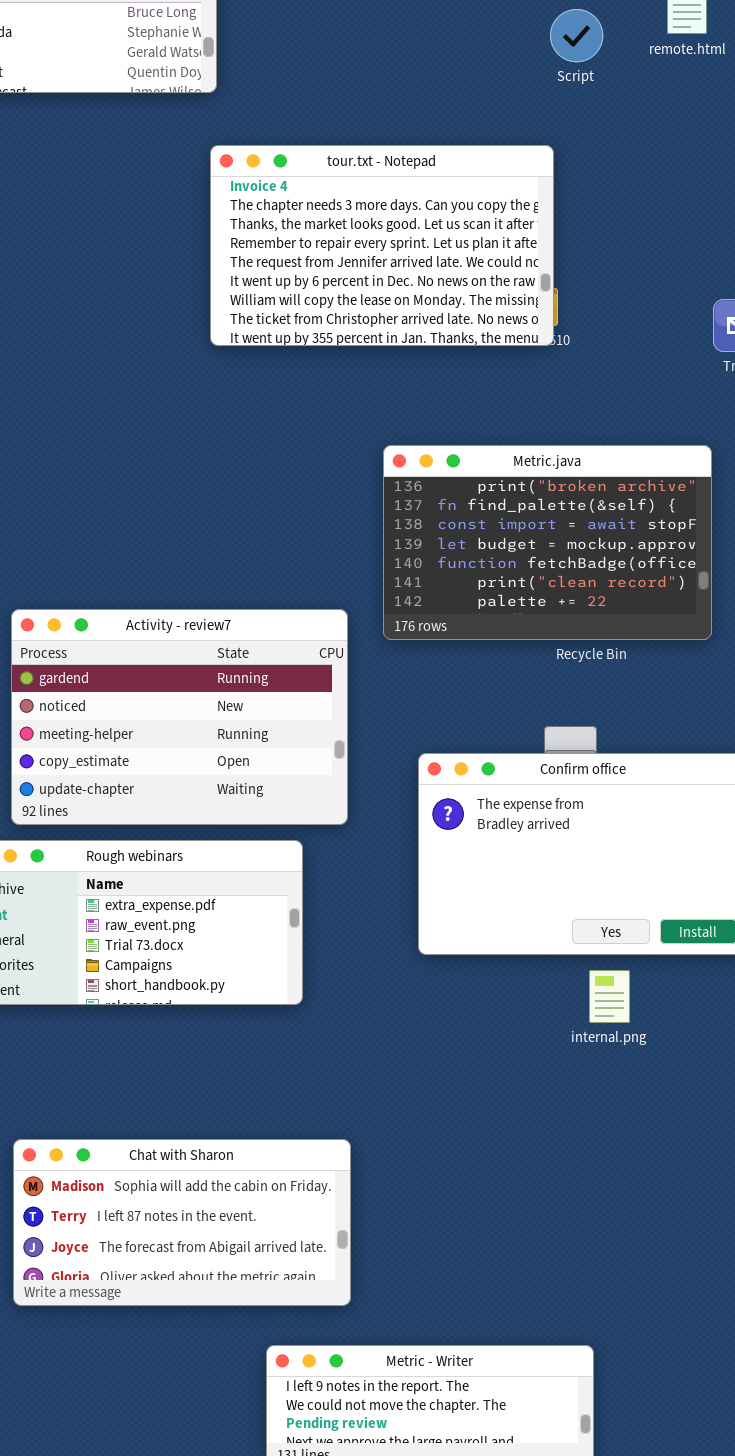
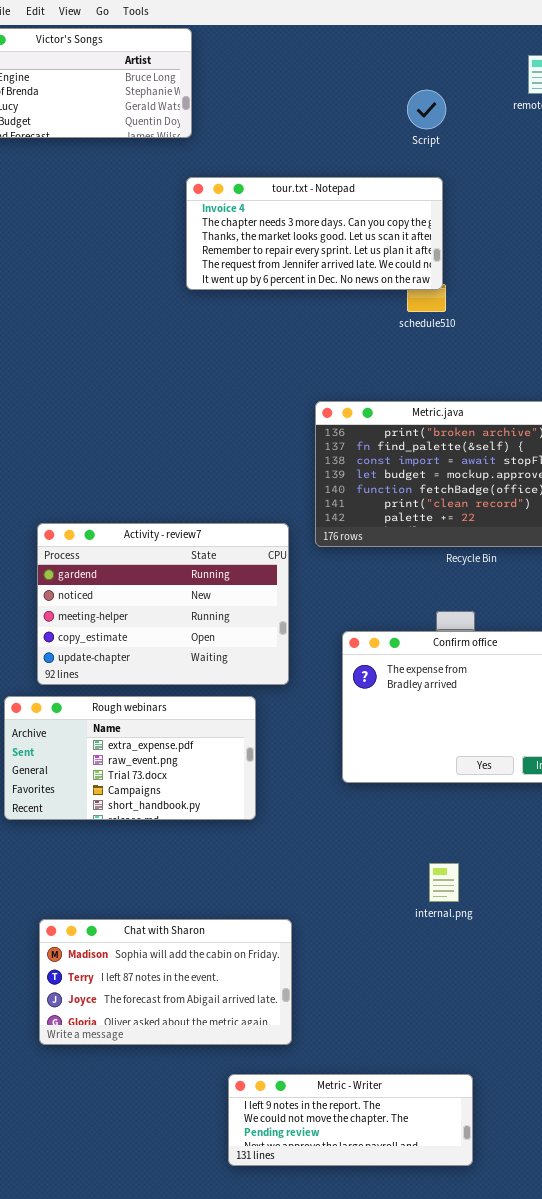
Script: [550,9,603,62] -> [407,90,446,129], moved
tour.txt - Notepad: [210,145,554,346] -> [186,177,443,290], resized
internal.png: [589,970,630,1023] -> [429,863,459,902], moved

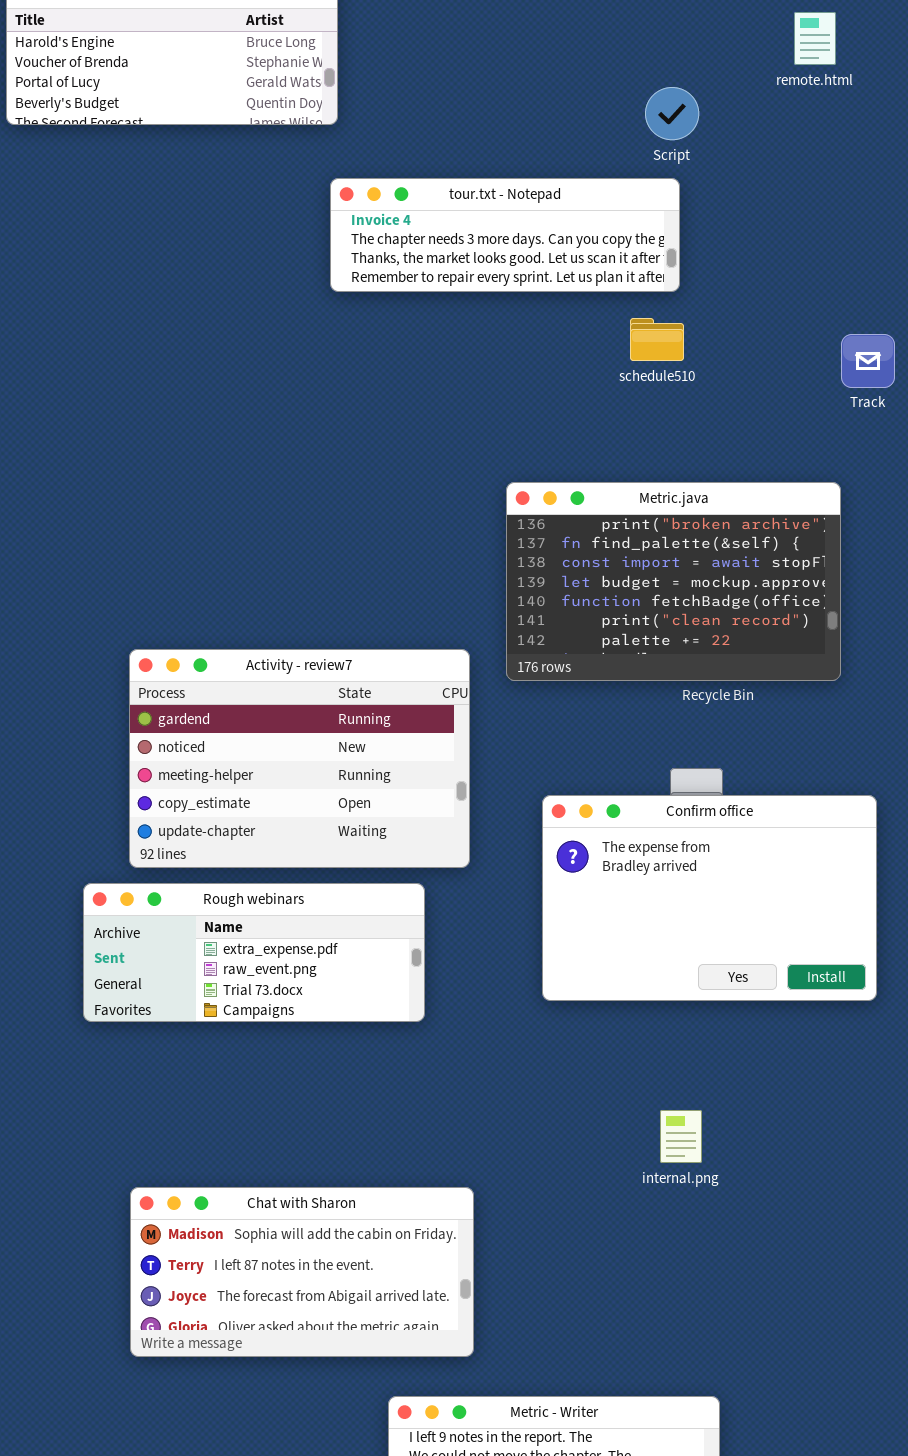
Script: [407,90,446,129] -> [645,87,699,140], moved
tour.txt - Notepad: [186,177,443,290] -> [330,178,680,292], resized
Rough webinars: [4,696,256,820] -> [83,883,425,1022], resized

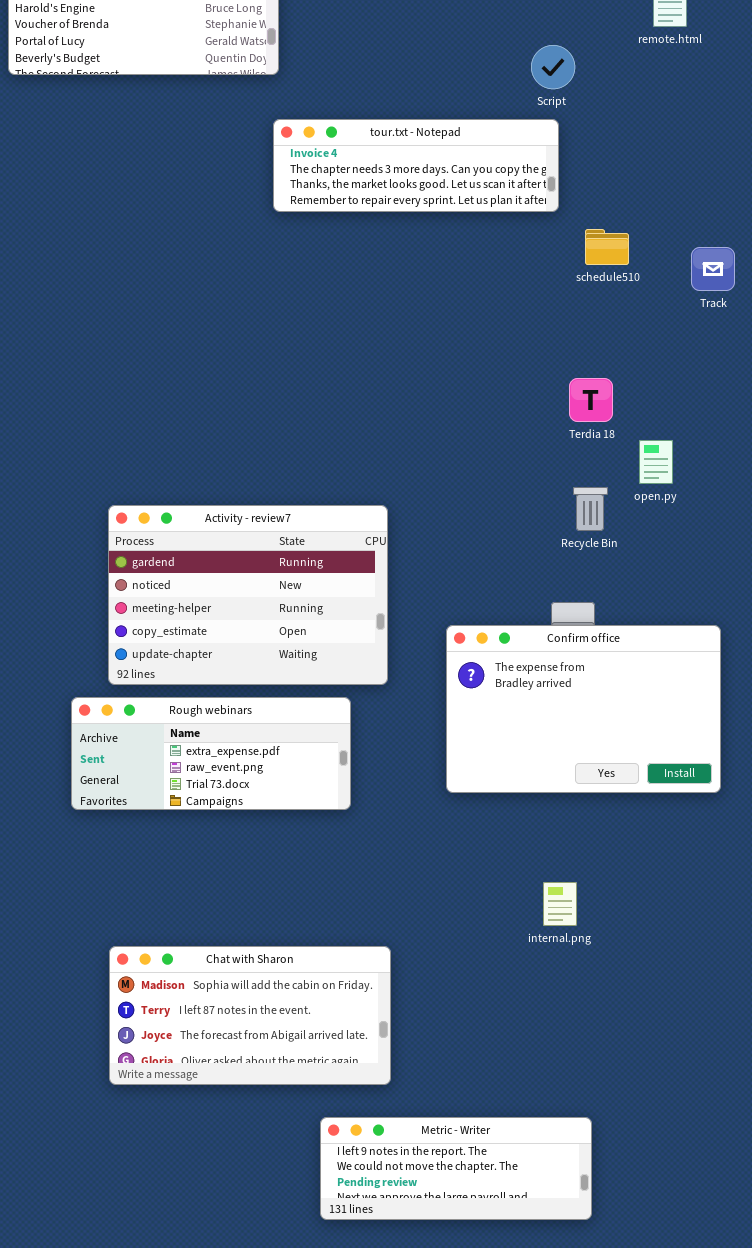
schedule510: [630,318,684,361] -> [585,229,629,265], moved
Metric.java: [506,482,841,681] -> none, closed

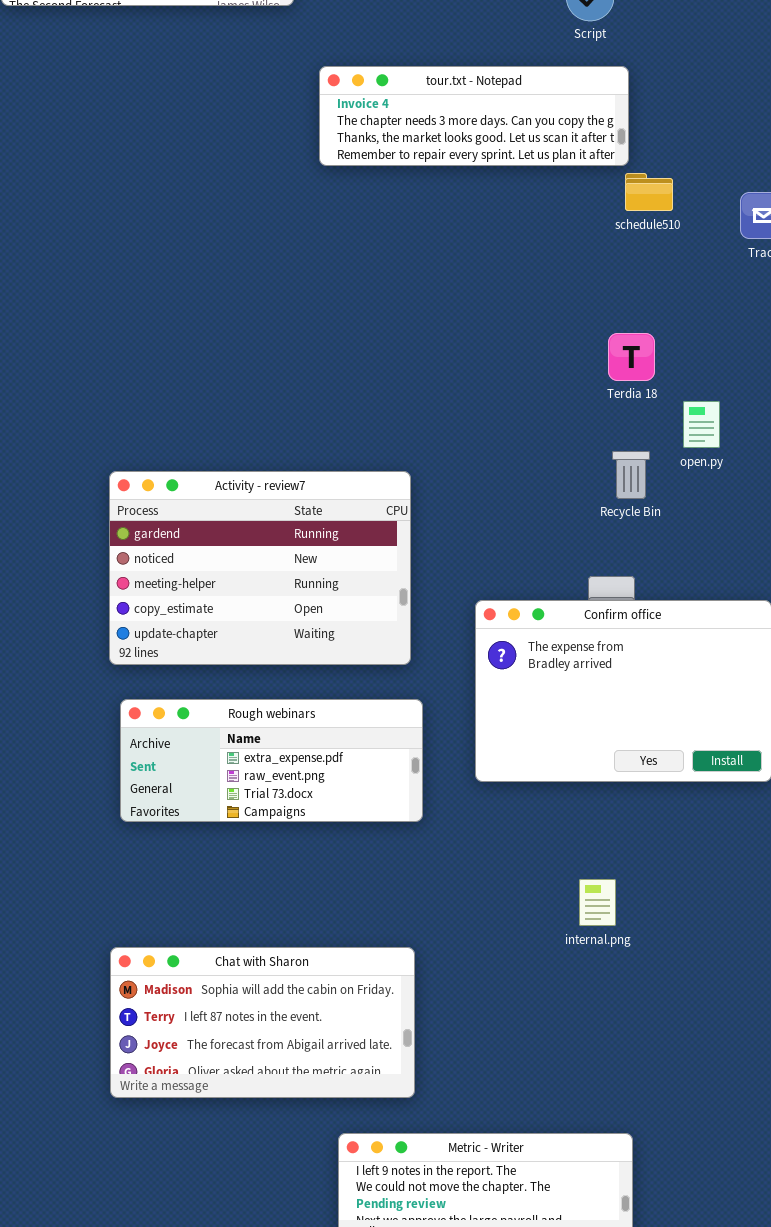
tour.txt - Notepad: [273,119,559,212] -> [319,66,629,166], moved
Rough webinars: [71,697,351,810] -> [120,699,423,822], moved

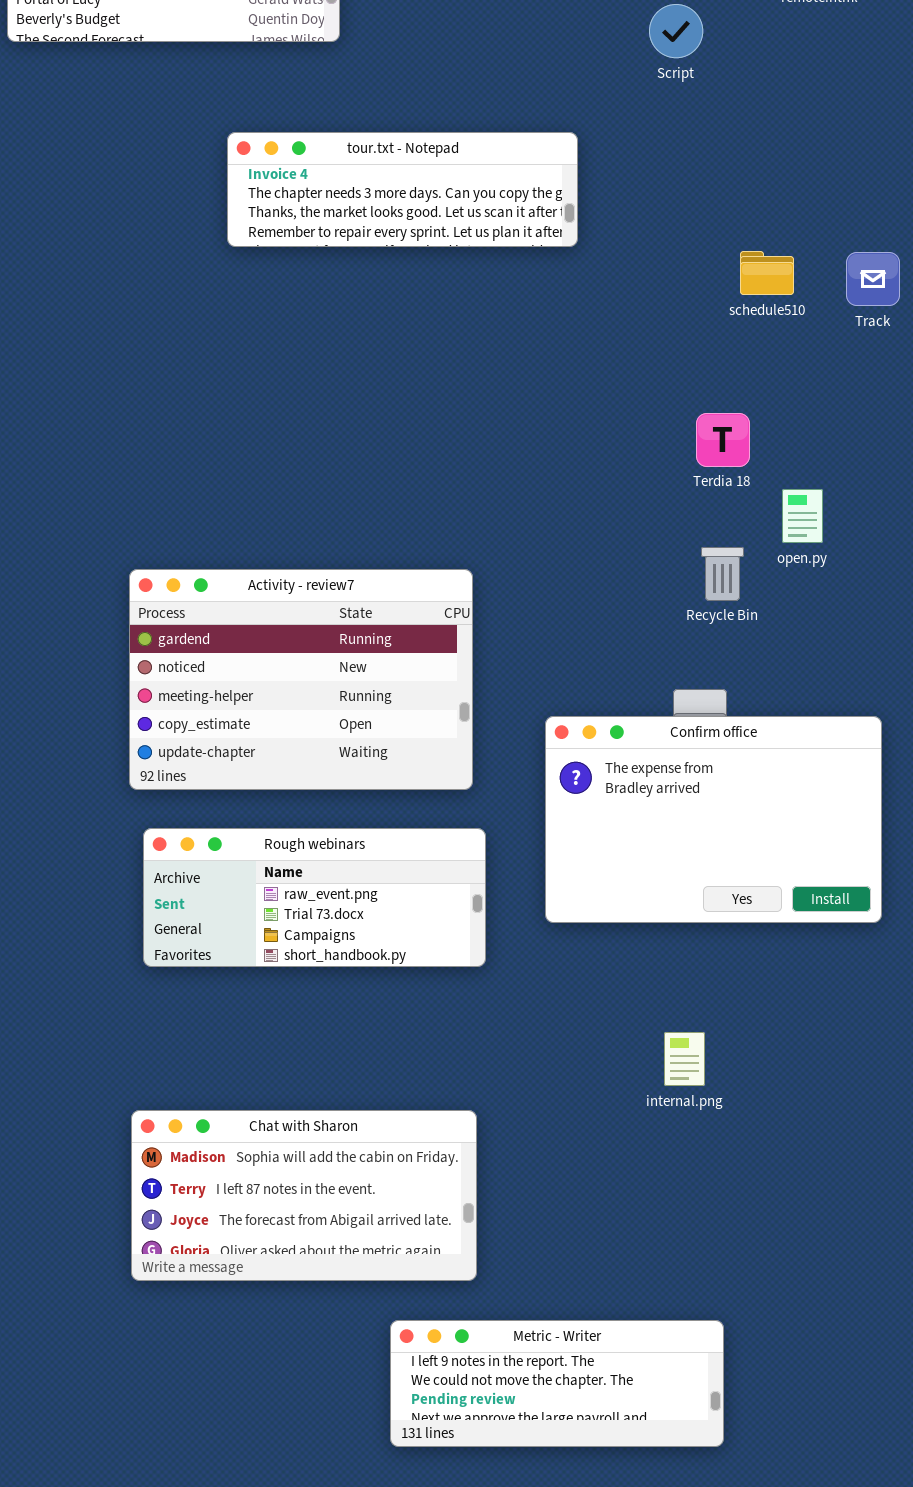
tour.txt - Notepad: [319,66,629,166] -> [227,132,578,247], moved
schedule510: [625,173,673,211] -> [740,251,794,295], moved
Rough webinars: [120,699,423,822] -> [143,828,486,967], scrolled down 1 row

